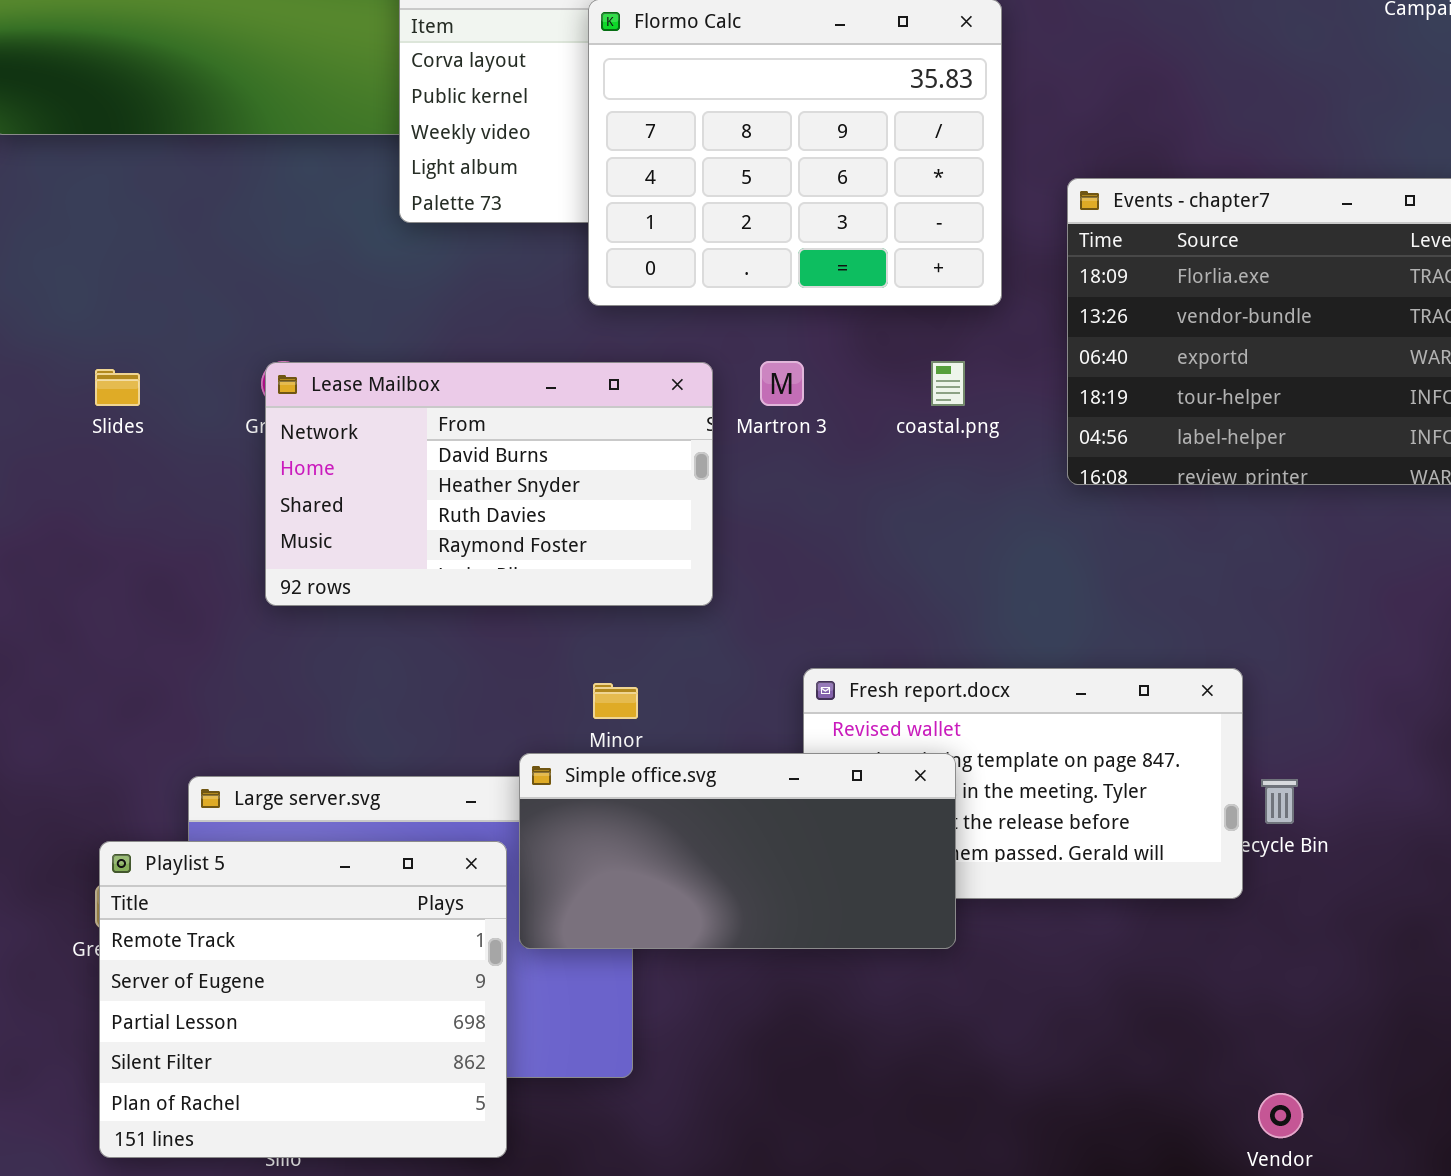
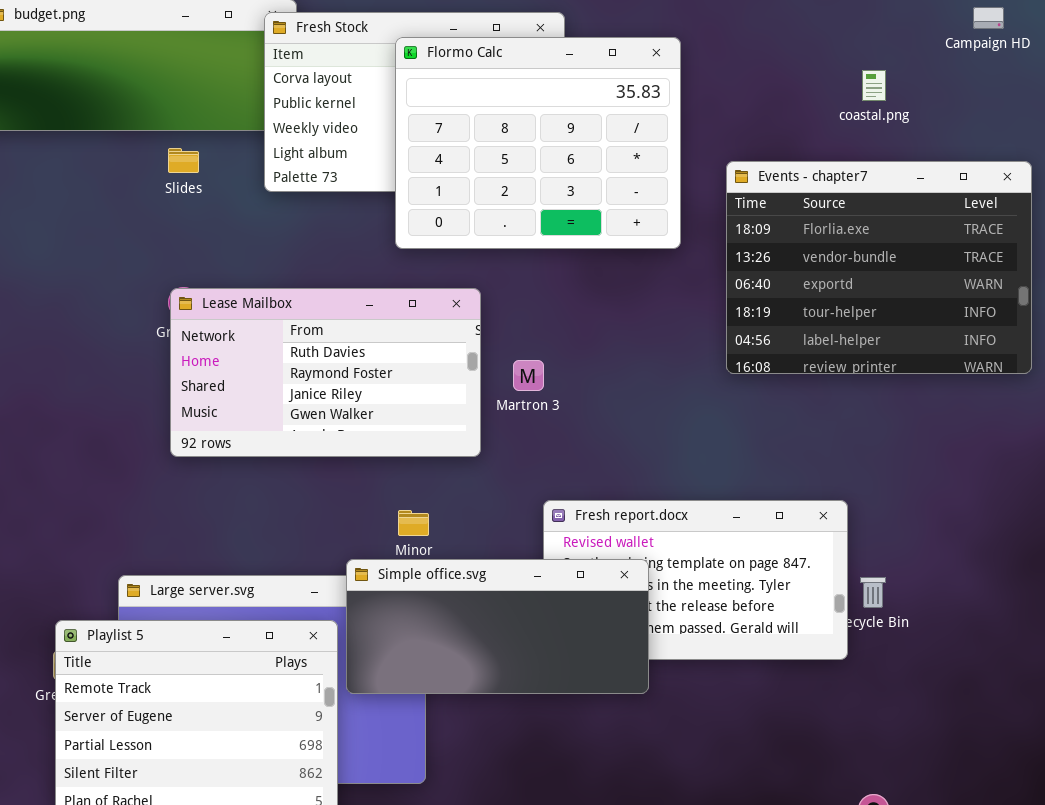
Martron 3: [760,361,804,406] -> [513,360,544,391], moved
coastal.png: [931,361,965,406] -> [862,70,886,101], moved
Lease Mailbox: [265,362,713,606] -> [170,288,481,457], scrolled down 2 rows
Slides: [95,369,140,406] -> [168,148,199,173], moved

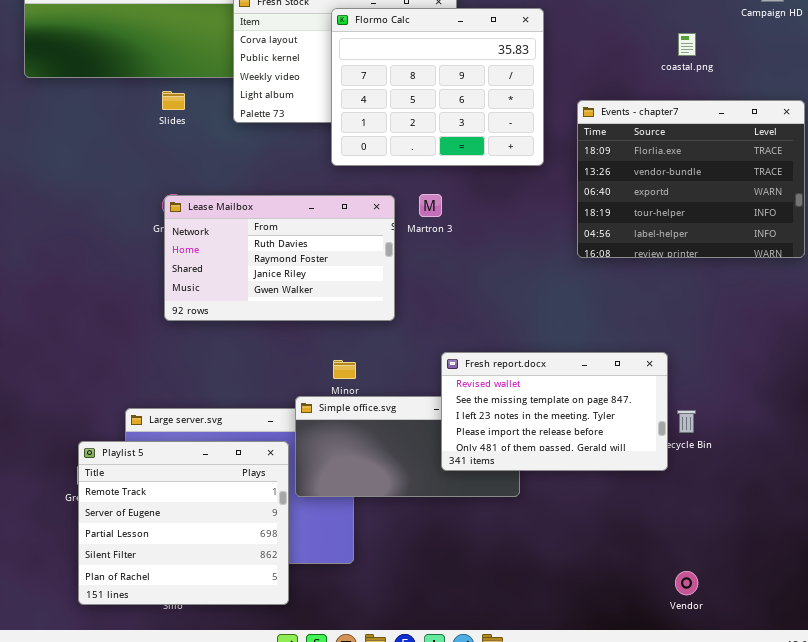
Martron 3: [513,360,544,391] -> [419,194,442,217], moved
Fresh report.docx: [543,500,848,660] -> [441,352,668,471], raised

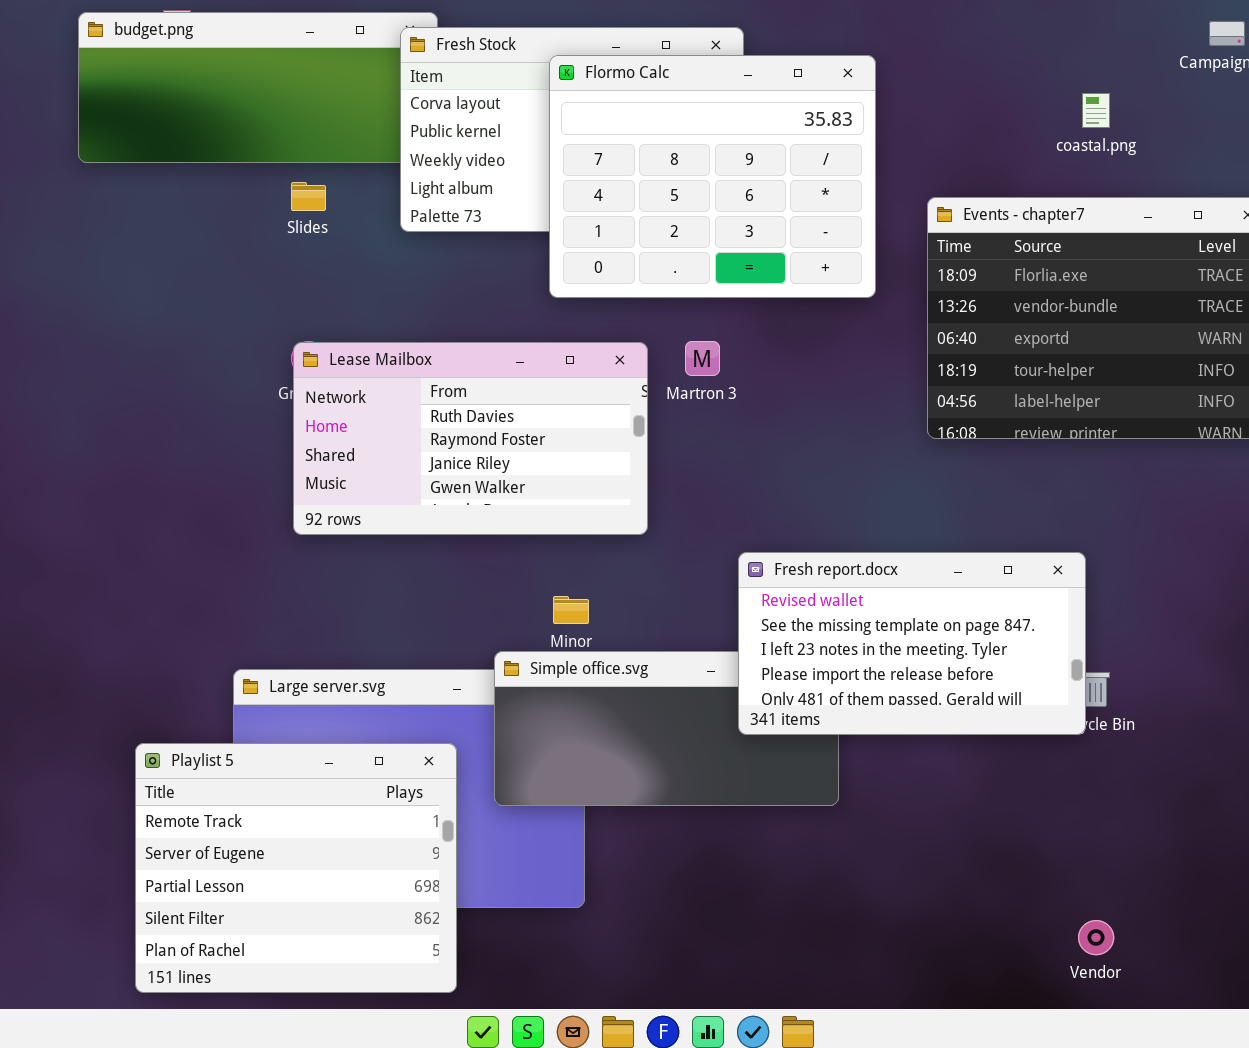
Fresh report.docx: [441,352,668,471] -> [738,552,1086,735], moved
Playlist 5: [78,441,289,605] -> [135,743,457,993], moved

